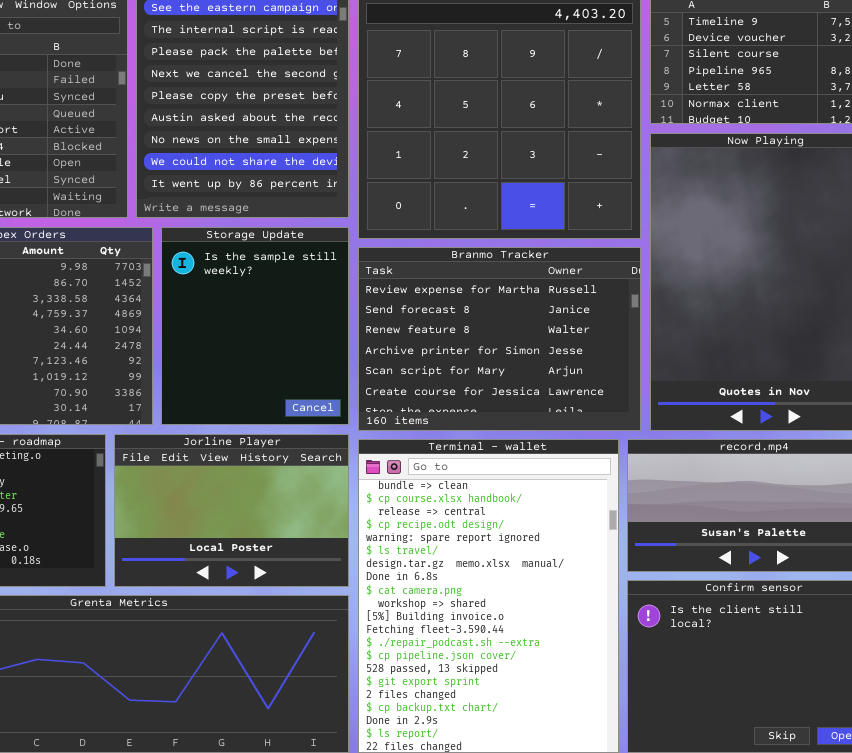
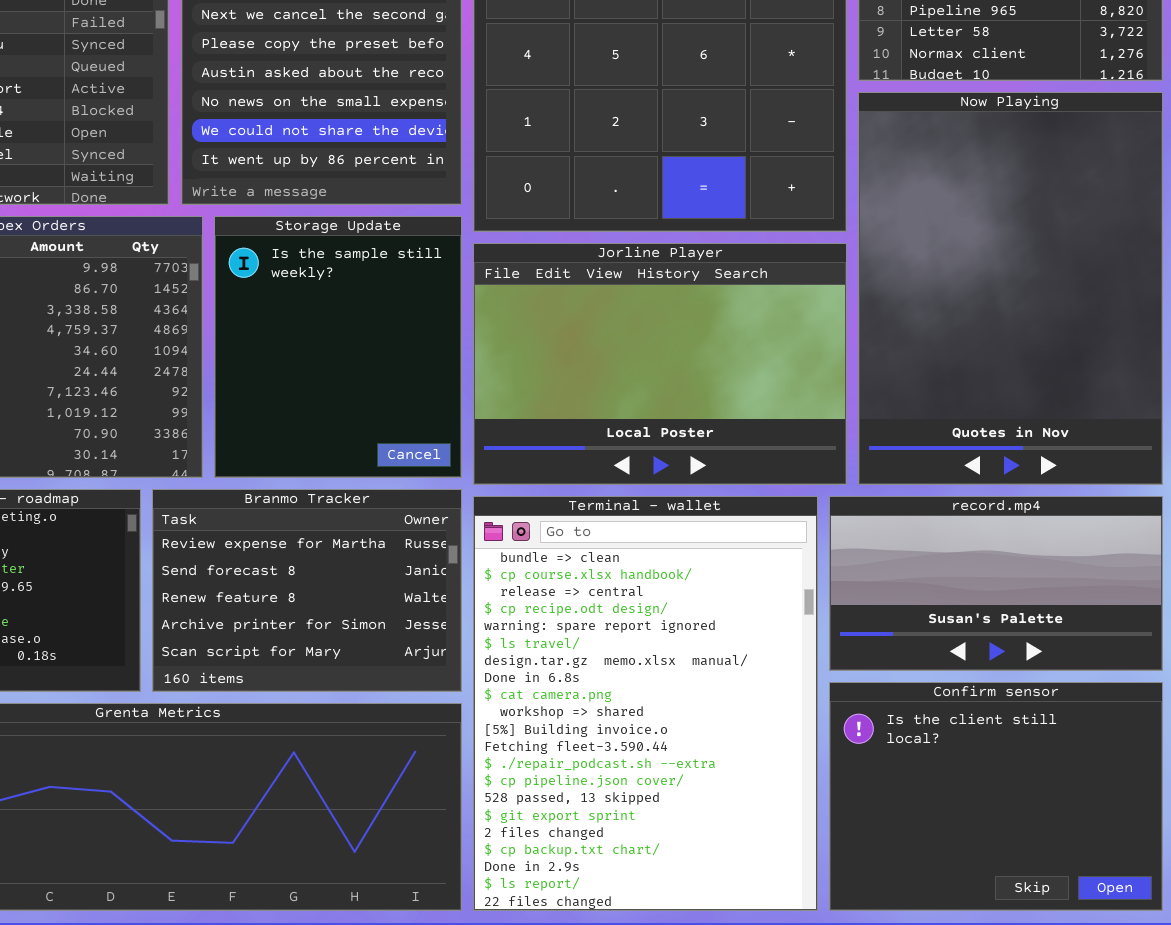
Branmo Tracker: [358,247,641,431] -> [152,489,462,692], moved, resized
Jorline Player: [114,434,349,587] -> [473,243,847,485], moved, resized

